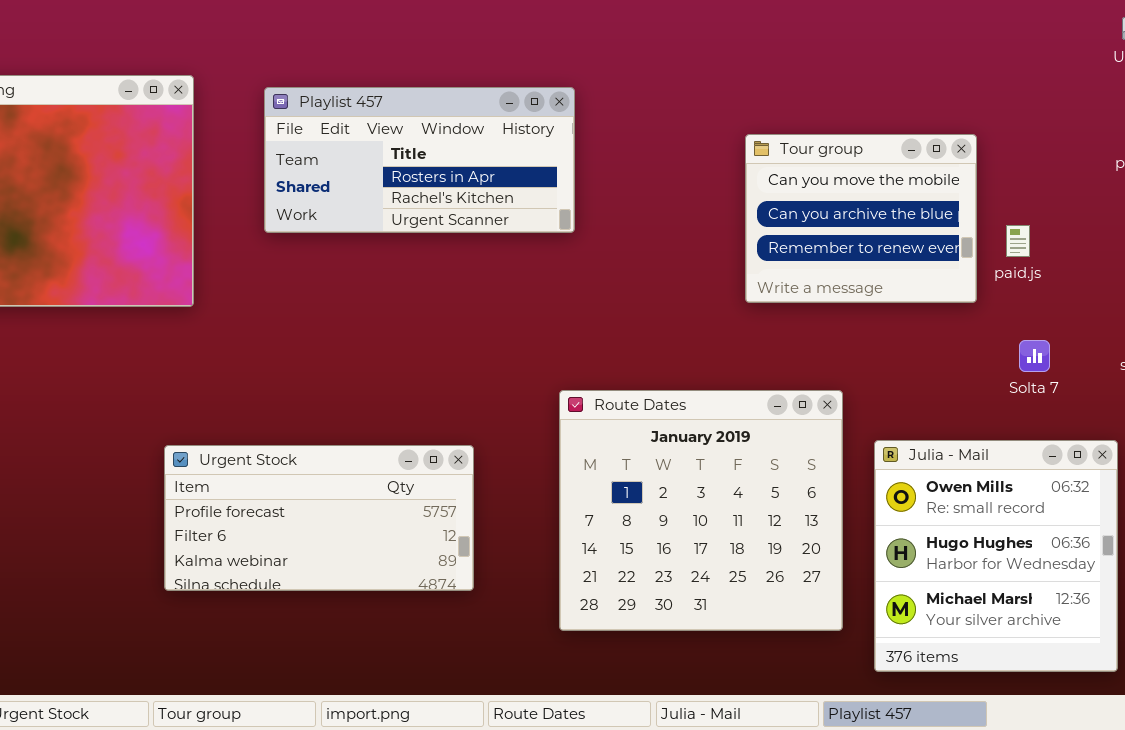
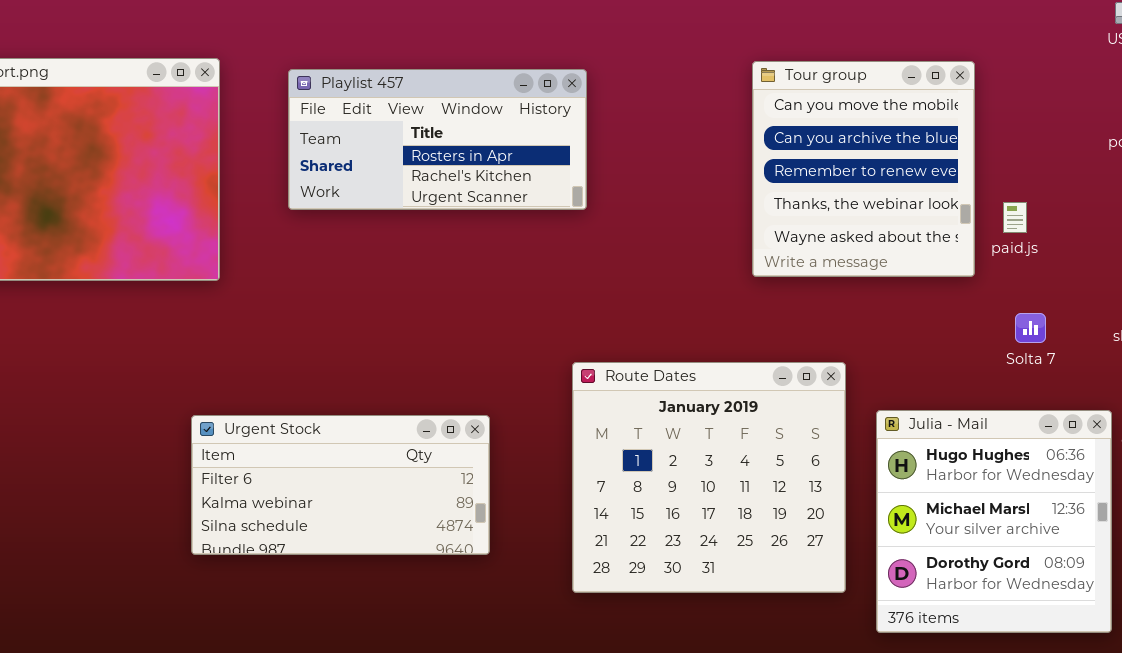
Tour group: [745,134,977,303] -> [752,61,975,277], resized
Julia - Mail: [874,440,1118,672] -> [876,410,1112,633], scrolled down 1 row
Urgent Stock: [164,445,474,591] -> [191,415,490,555], scrolled down 1 row

